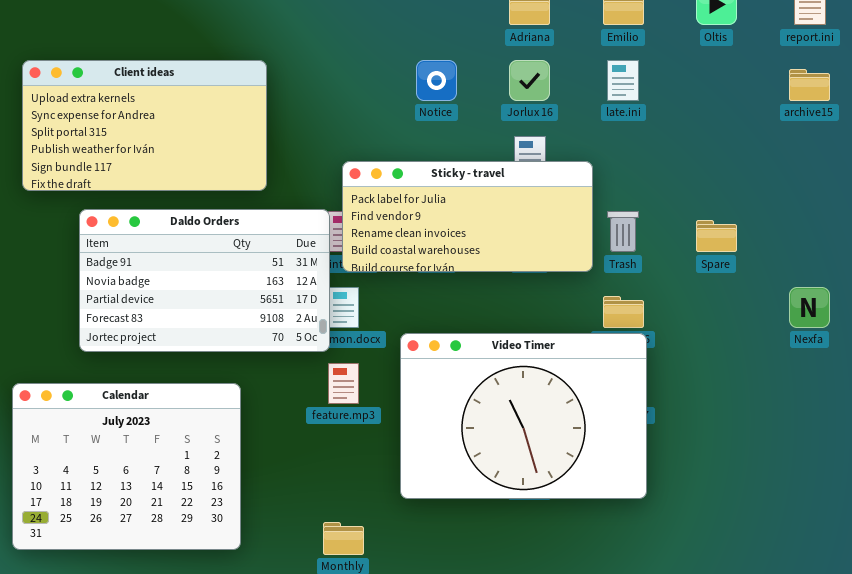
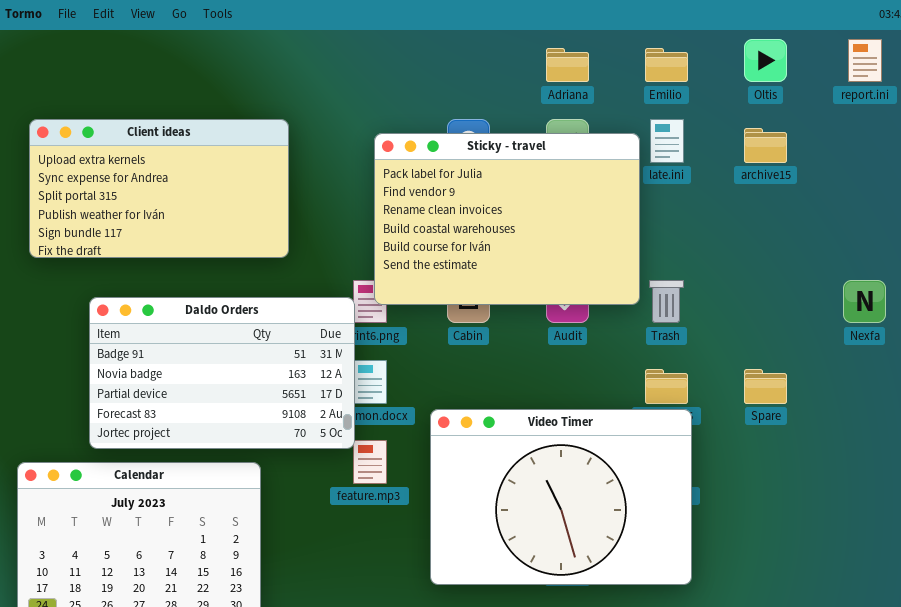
archive15: [789,69,830,101] -> [744,128,787,163], moved
Sticky - travel: [342,161,593,272] -> [374,133,640,305], moved, resized
Daldo Orders: [79,209,330,352] -> [89,297,355,449], moved
Spare: [696,220,737,252] -> [744,369,787,404], moved
Nexfa: [789,287,830,328] -> [843,280,886,323], moved

